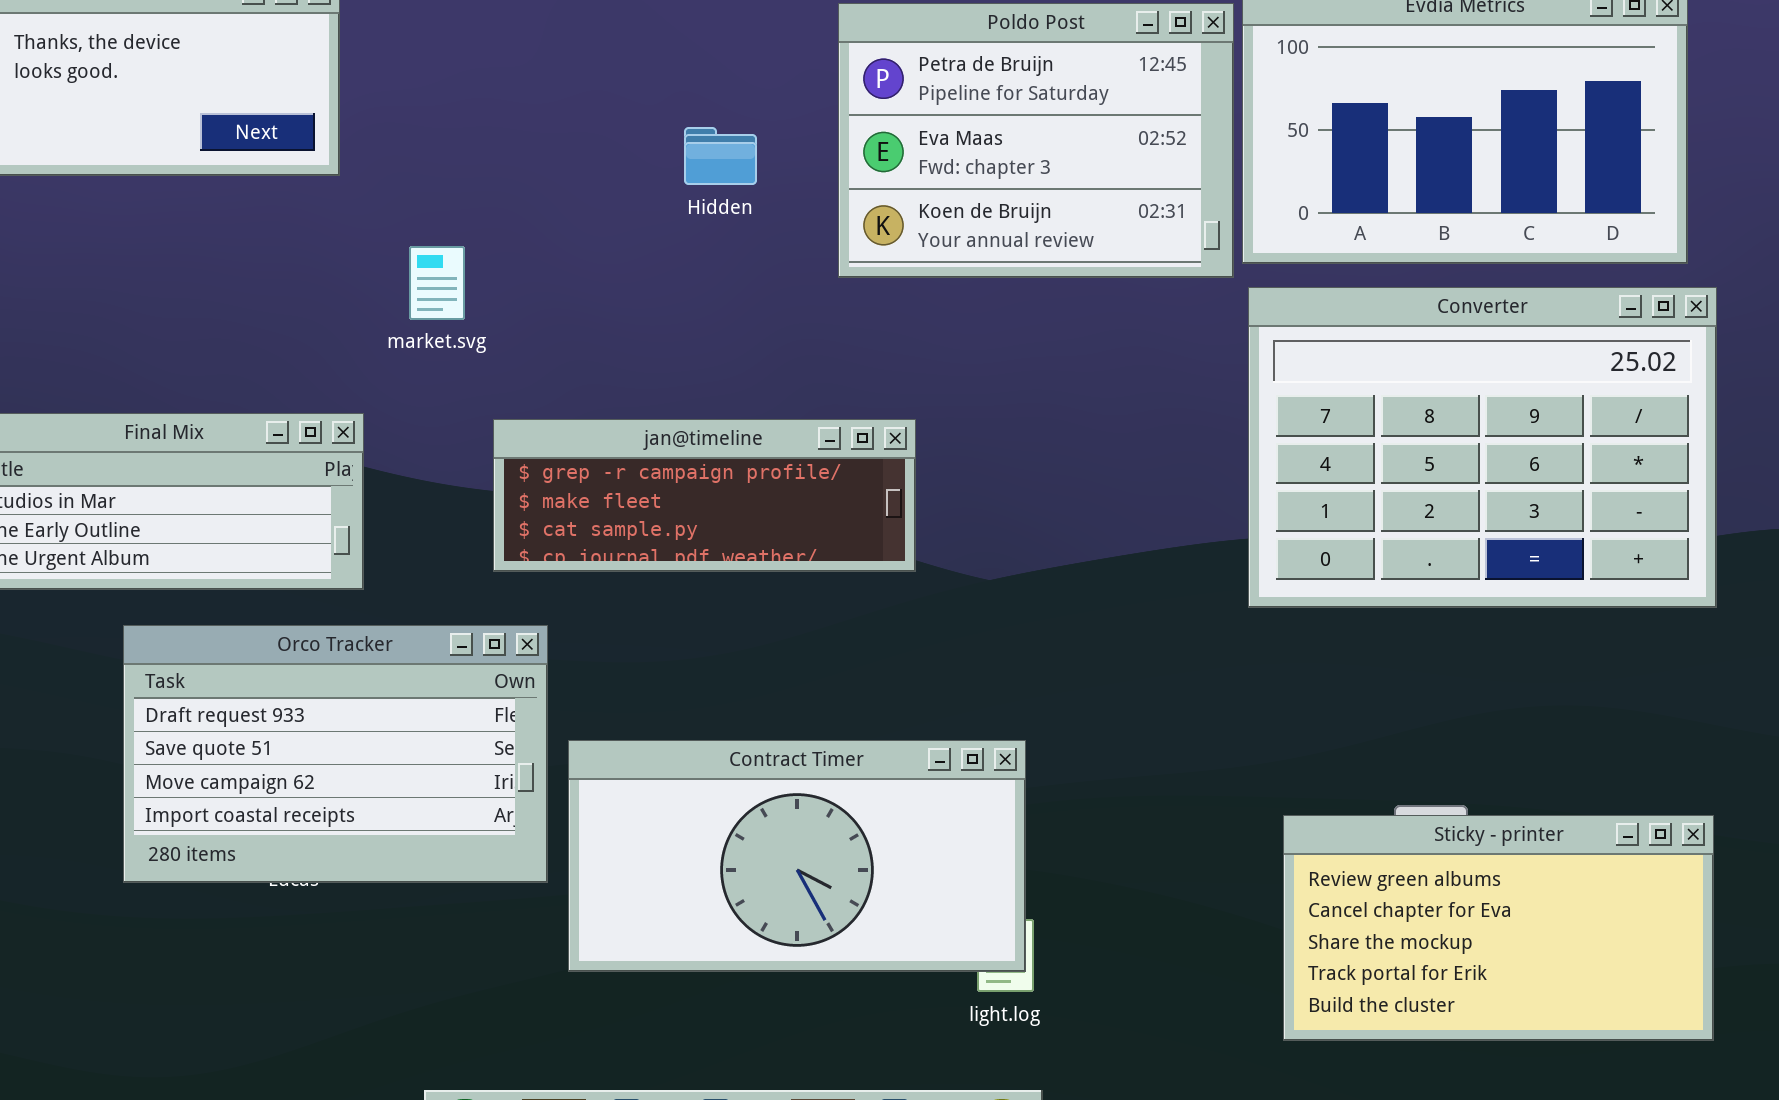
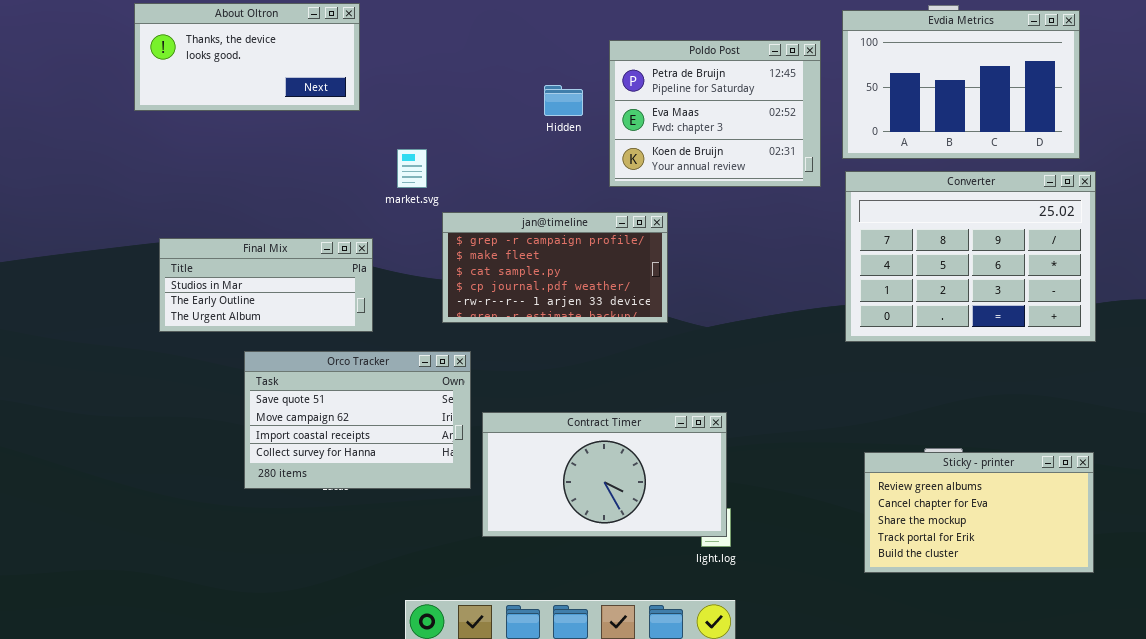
Poldo Post: [838,3,1234,278] -> [609,40,821,187], moved
jan@timeline: [493,419,916,572] -> [442,212,668,323], resized
Orco Tracker: [123,625,548,883] -> [244,351,471,489], scrolled down 1 row

